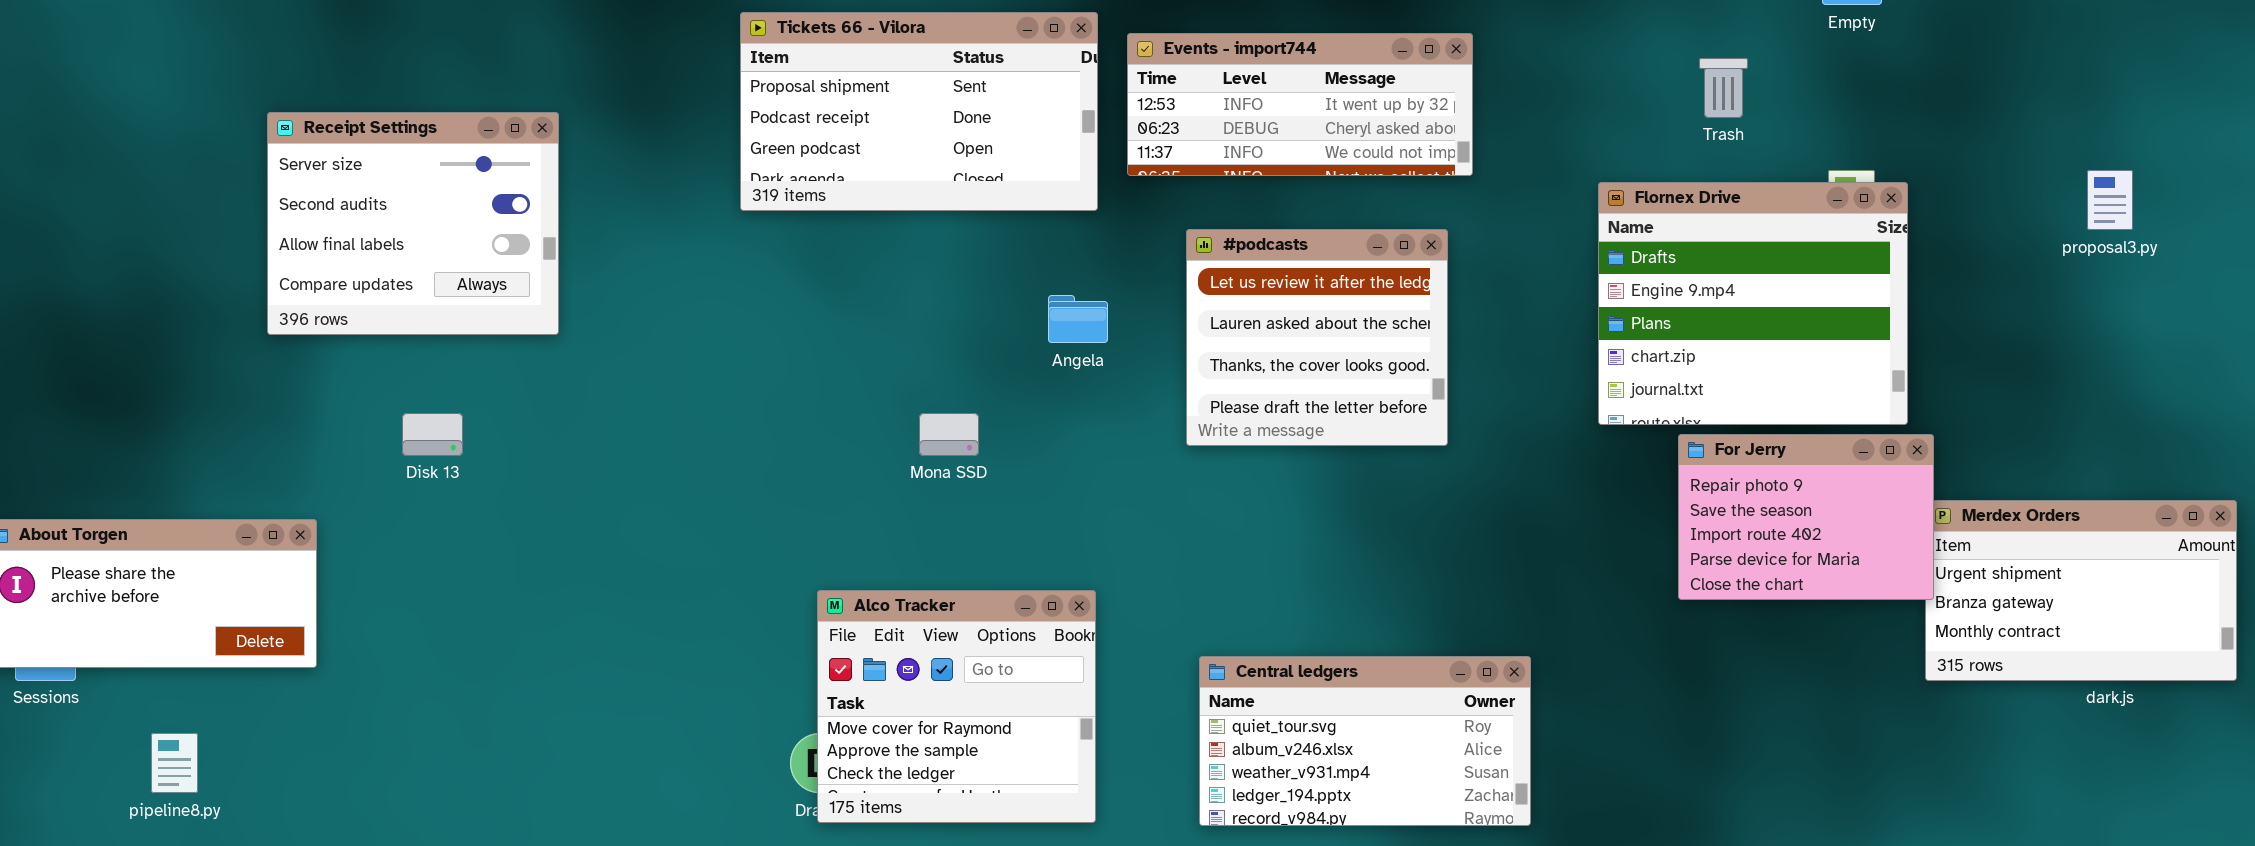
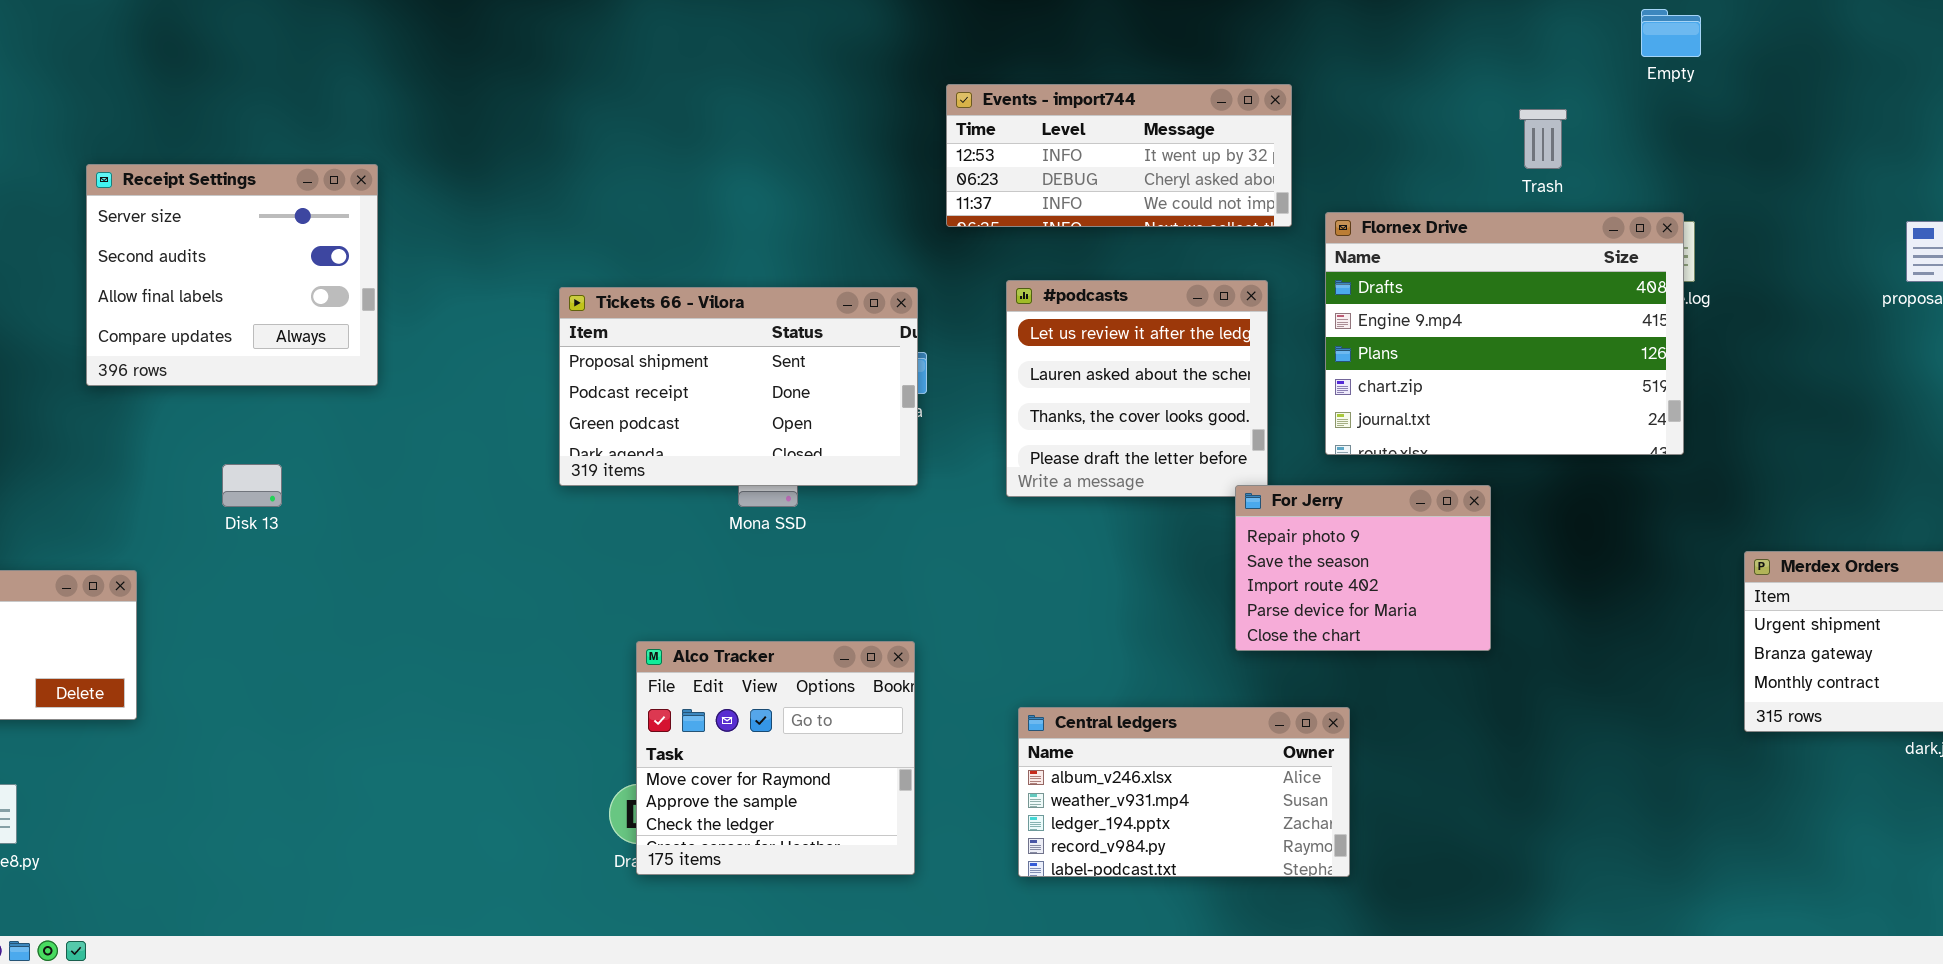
Tickets 66 - Vilora: [740,12,1098,211] -> [559,287,918,486], moved
Flornex Drive: [1598,182,1908,425] -> [1325,212,1684,455], moved, resized
For Jerry: [1678,434,1934,600] -> [1235,485,1491,651], moved
Central ledgers: [1199,656,1531,826] -> [1018,707,1350,877], scrolled down 1 row

